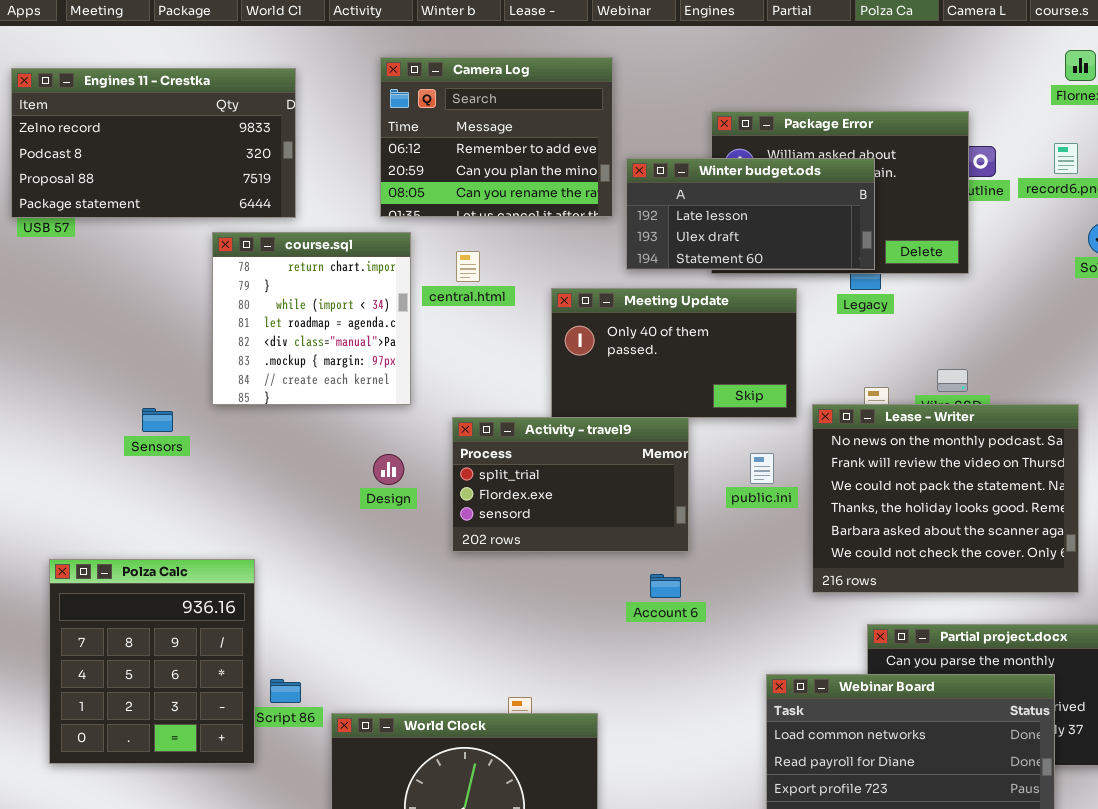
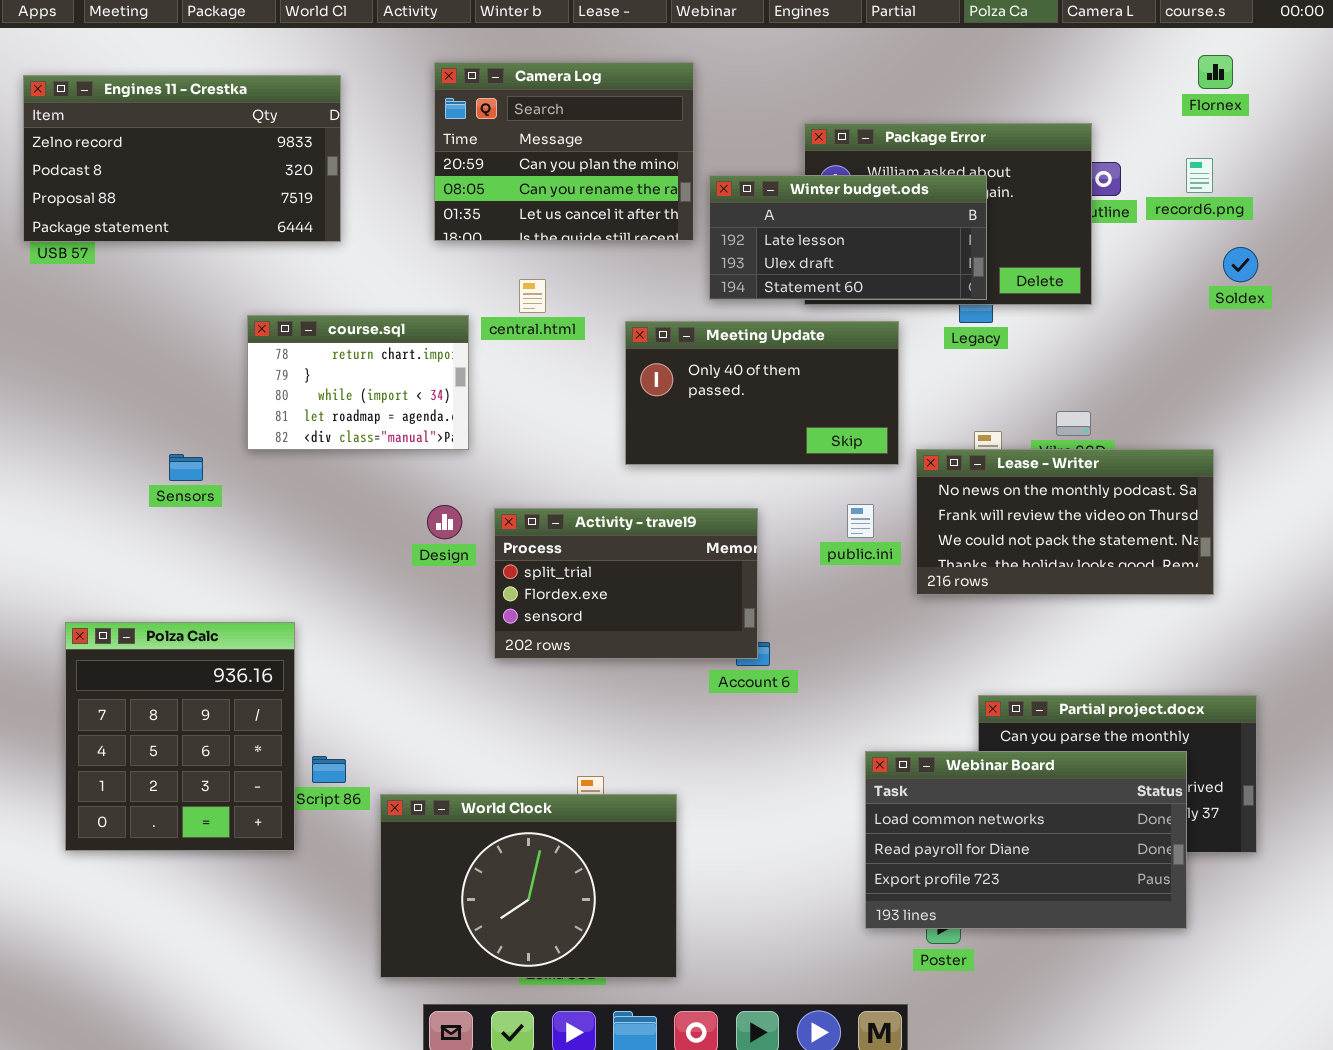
Camera Log: [380,57,613,217] -> [434,62,694,241], scrolled down 1 row
course.sql: [212,232,411,405] -> [247,315,469,450], resized
Lease - Writer: [812,404,1079,593] -> [916,449,1214,595], resized
Activity - travel9: [452,417,689,552] -> [494,508,758,659], moved

